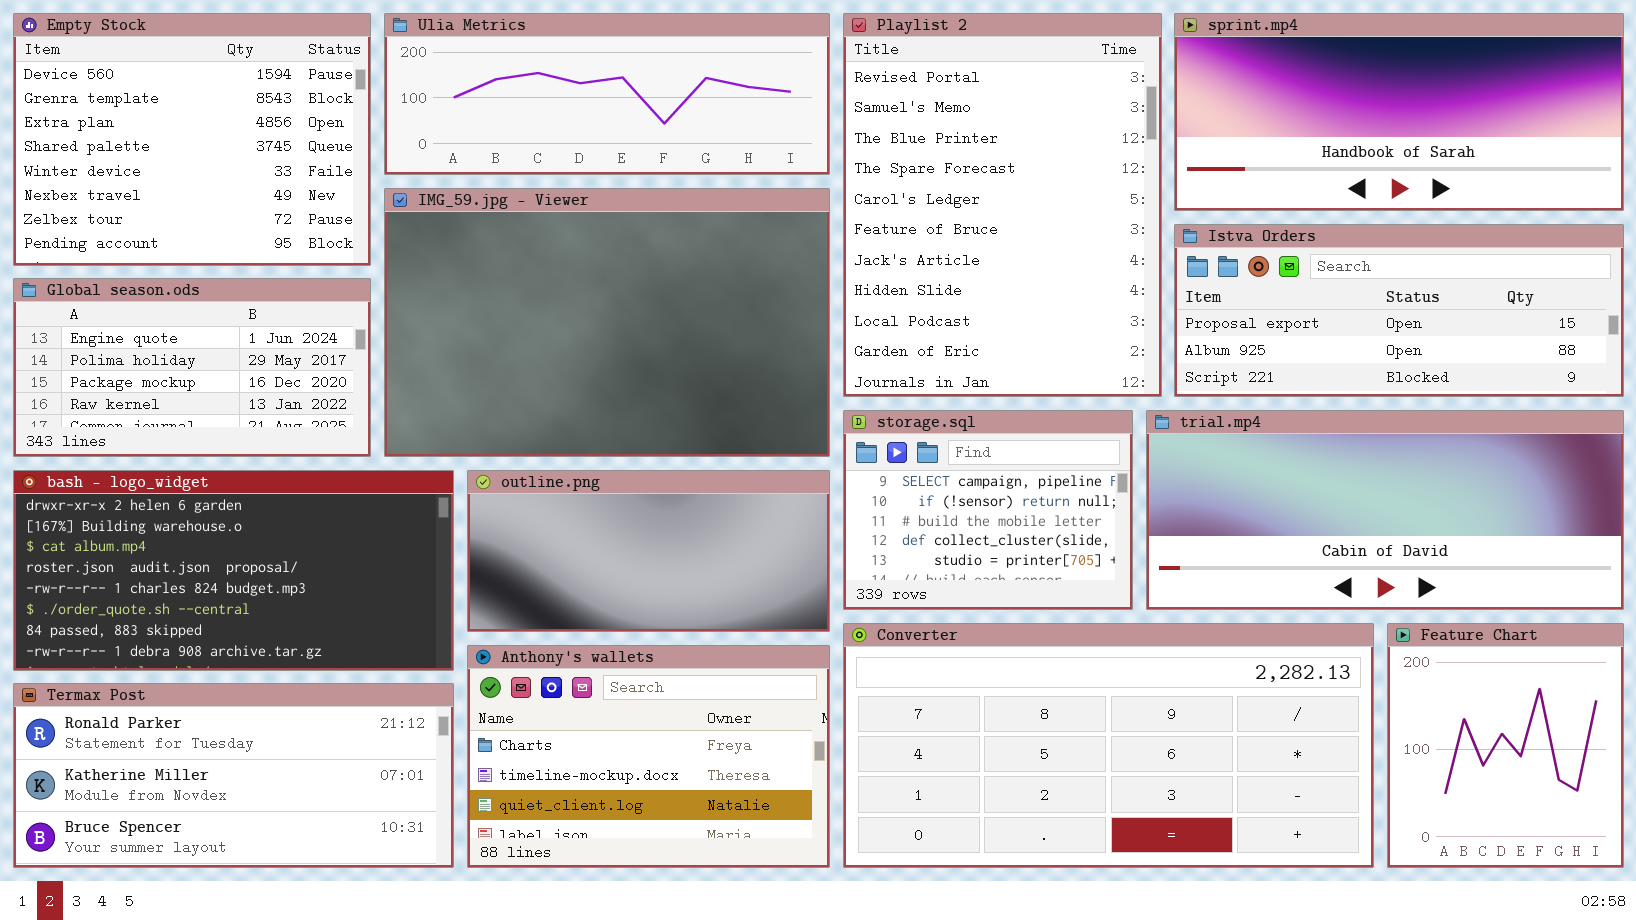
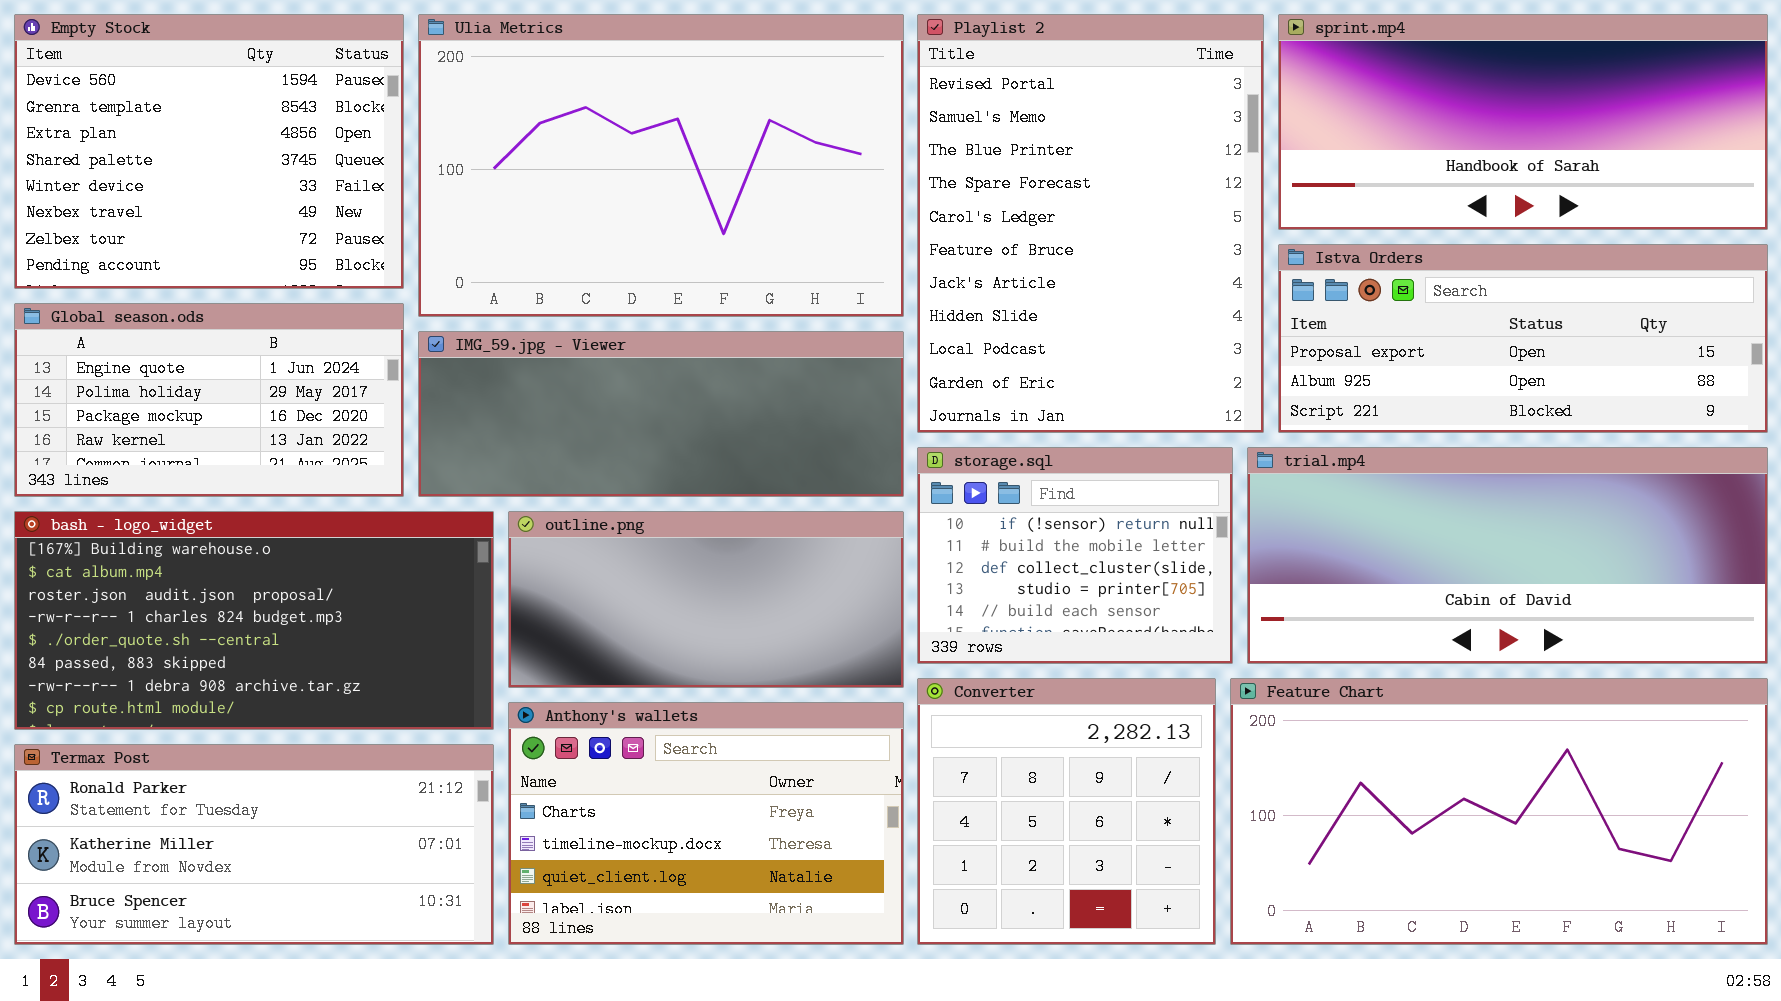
Ulia Metrics: [384,13,830,175] -> [418,14,904,317], resized
IMG_59.jpg - Viewer: [384,188,830,457] -> [418,331,904,497], resized
storage.sql: [843,410,1133,610] -> [917,447,1233,664], scrolled down 1 row
bash - logo_widget: [13,470,454,671] -> [14,511,494,730], scrolled down 1 row
Converter: [843,623,1374,868] -> [917,678,1216,945], resized
Feature Chart: [1387,623,1624,868] -> [1230,678,1768,945], resized

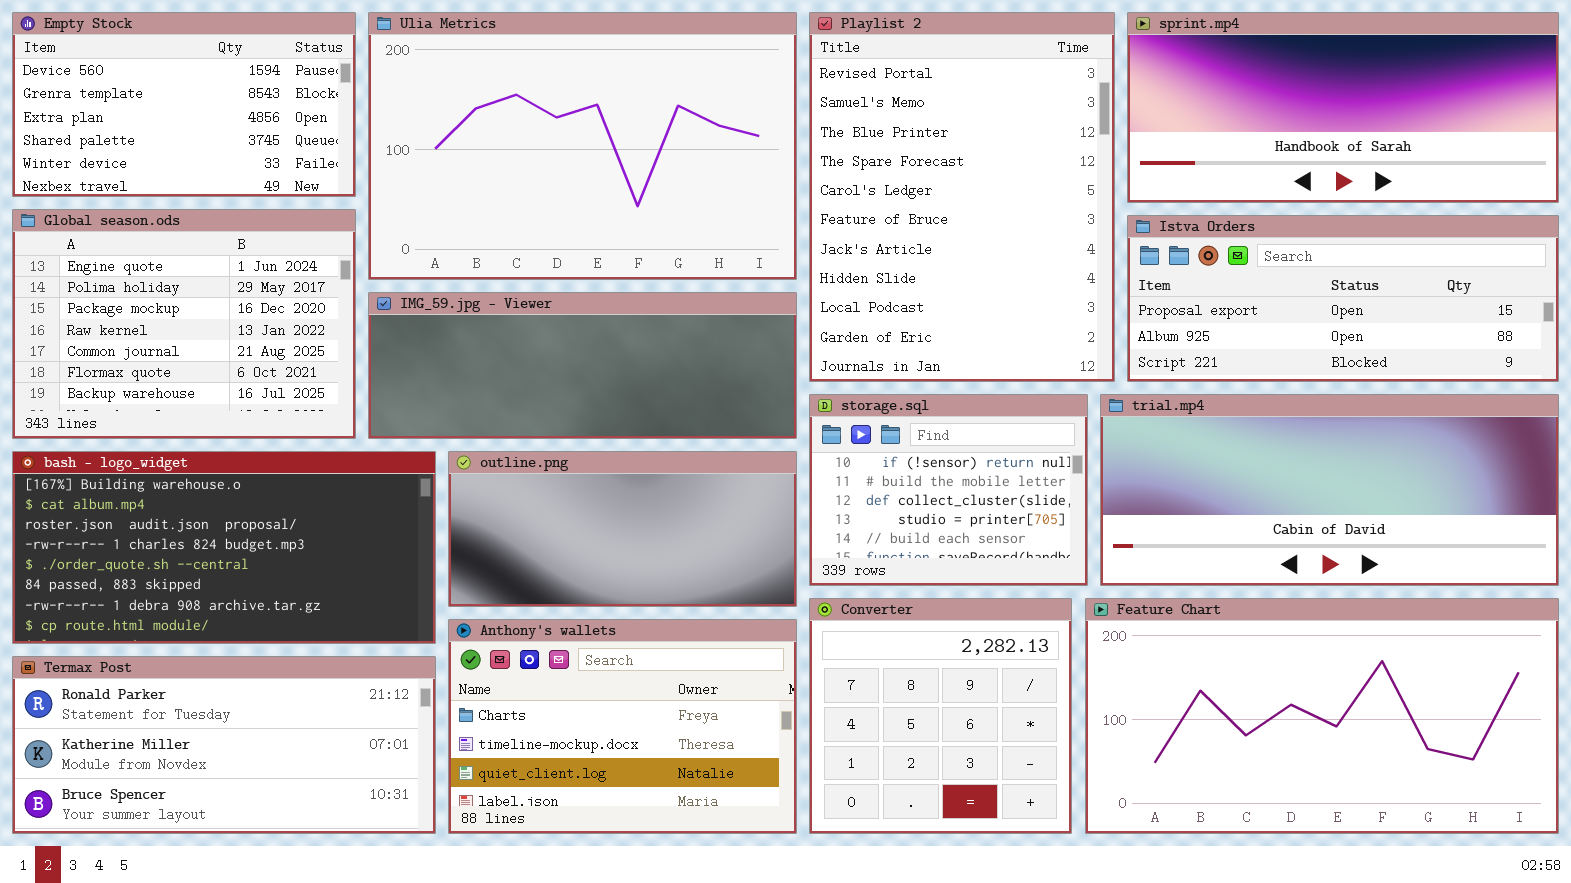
Empty Stock: [14,14,404,289] -> [12,12,356,197], resized
Global season.ods: [14,303,404,497] -> [12,209,356,439], resized

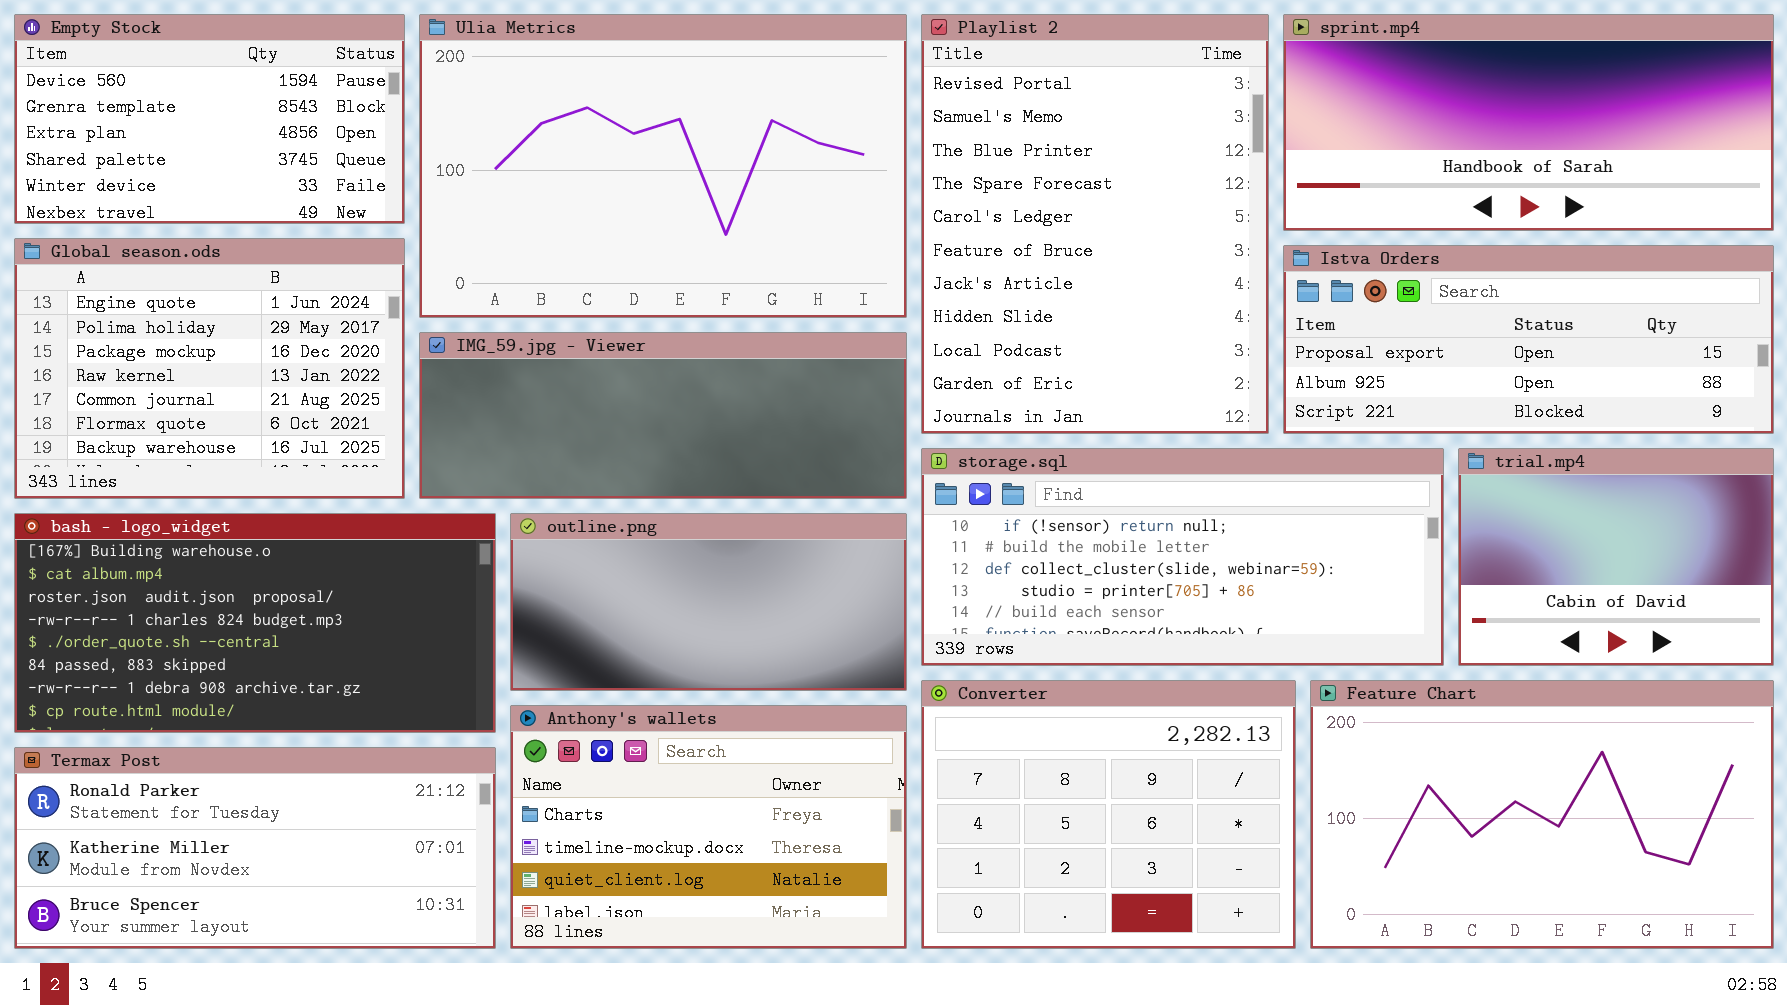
storage.sql: [809,394,1088,586] -> [921,448,1444,666], resized
trial.mp4: [1100,394,1559,586] -> [1458,448,1774,666], resized
Converter: [809,598,1072,834] -> [921,680,1296,949], resized
Feature Chart: [1085,598,1559,834] -> [1310,680,1774,949], resized

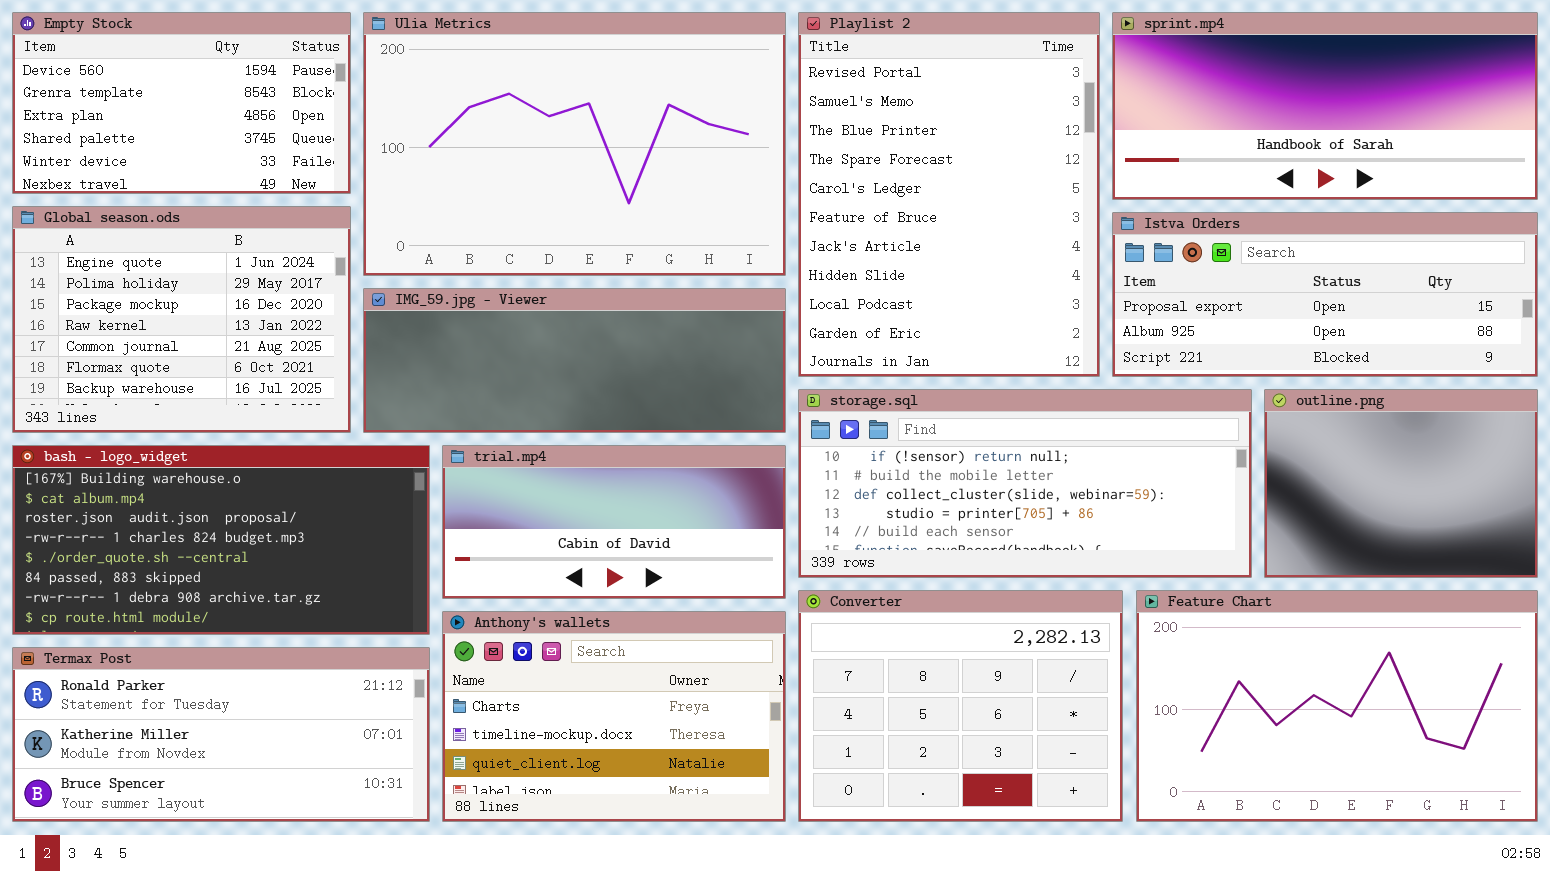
trial.mp4: [1458,448,1774,666] -> [442,445,786,599], moved, resized
outline.png: [510,513,907,691] -> [1264,389,1538,578], moved, resized

